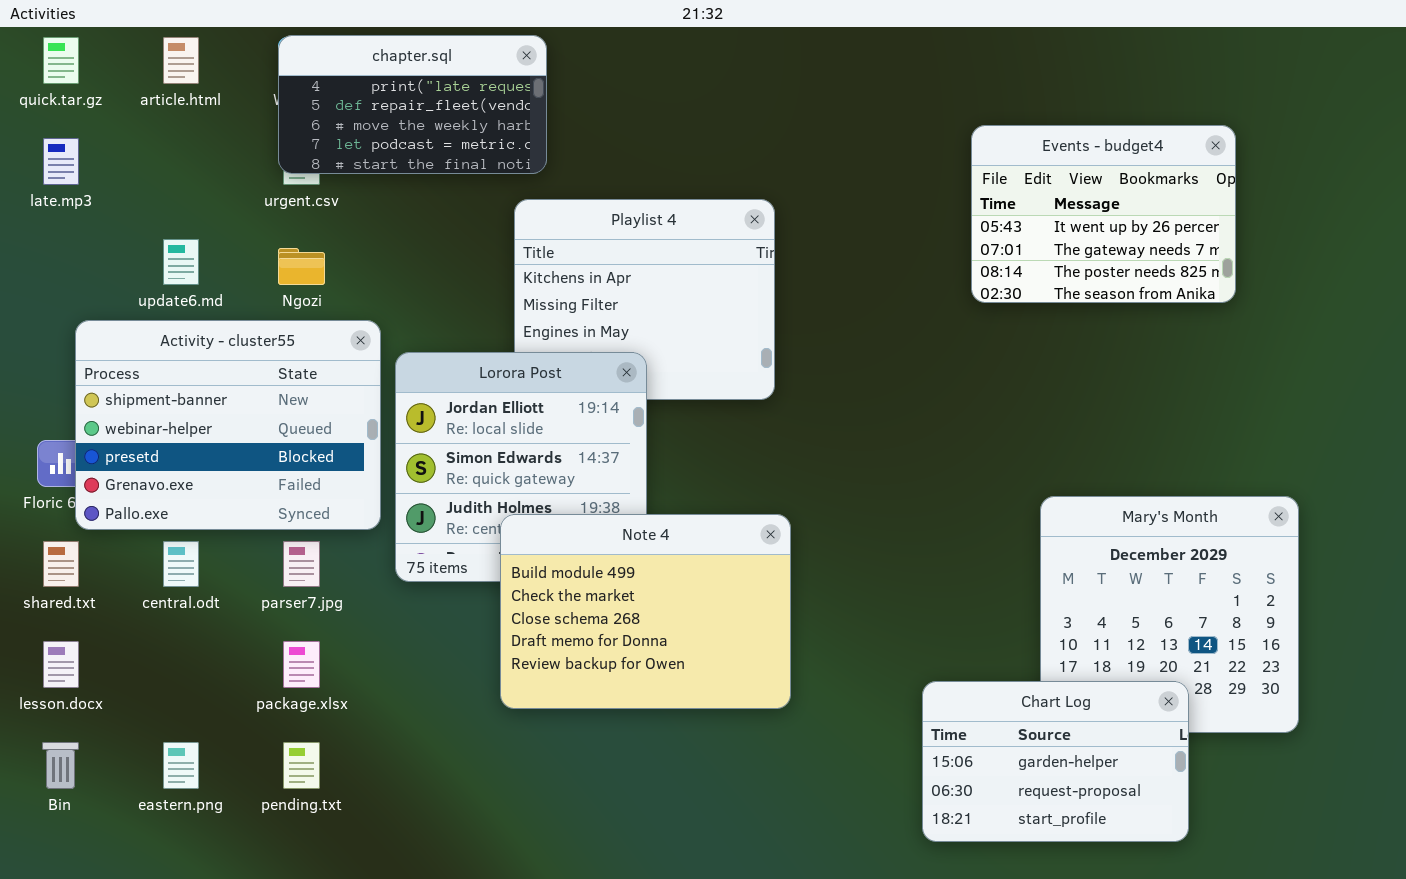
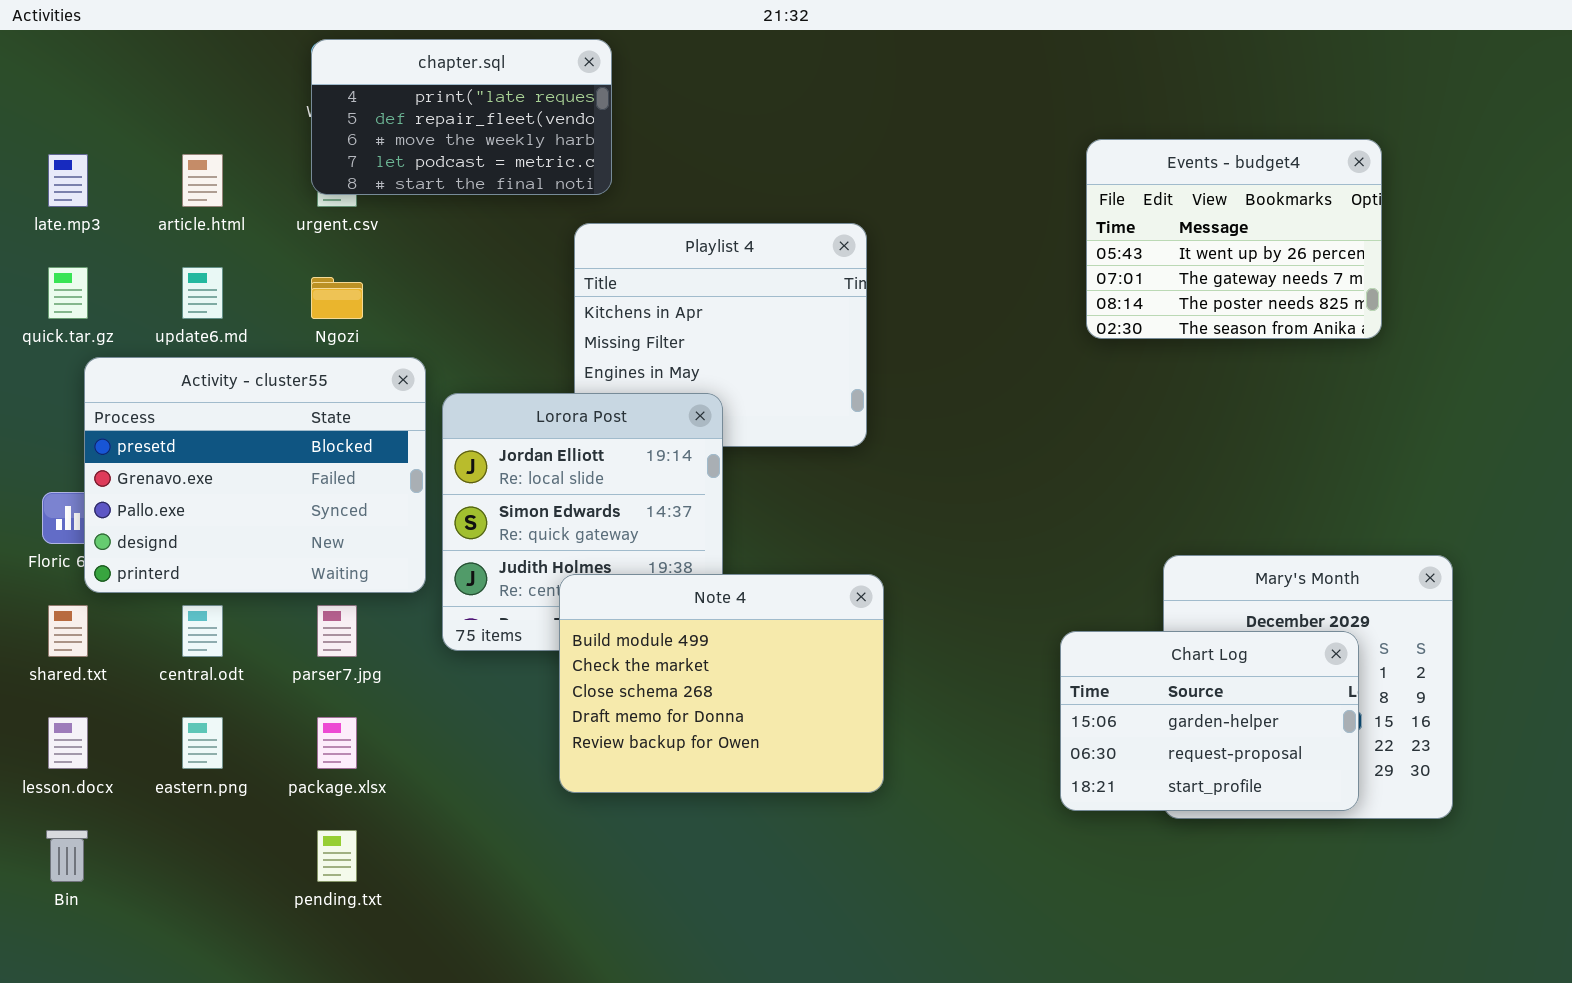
quick.tar.gz: [43,37,79,84] -> [48,267,88,319], moved
article.html: [163,37,199,84] -> [182,154,223,207], moved
Activity - cluster55: [75,320,381,530] -> [84,357,426,593], scrolled down 2 rows
Chart Log: [922,681,1189,842] -> [1060,631,1359,811], moved
eastern.png: [163,742,199,789] -> [182,717,223,769], moved

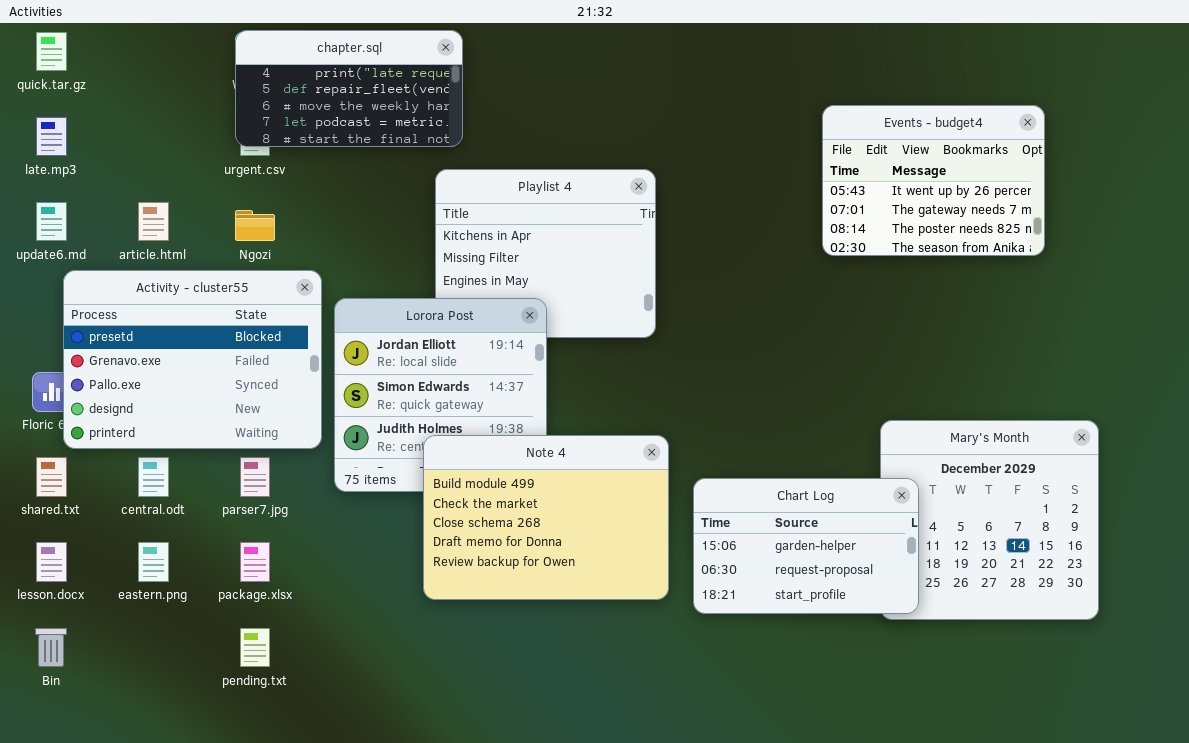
article.html: [182,154,223,207] -> [138,202,169,241], moved
quick.tar.gz: [48,267,88,319] -> [36,32,67,71], moved
update6.md: [182,267,223,319] -> [36,202,67,241], moved
Chart Log: [1060,631,1359,811] -> [693,478,919,614], moved

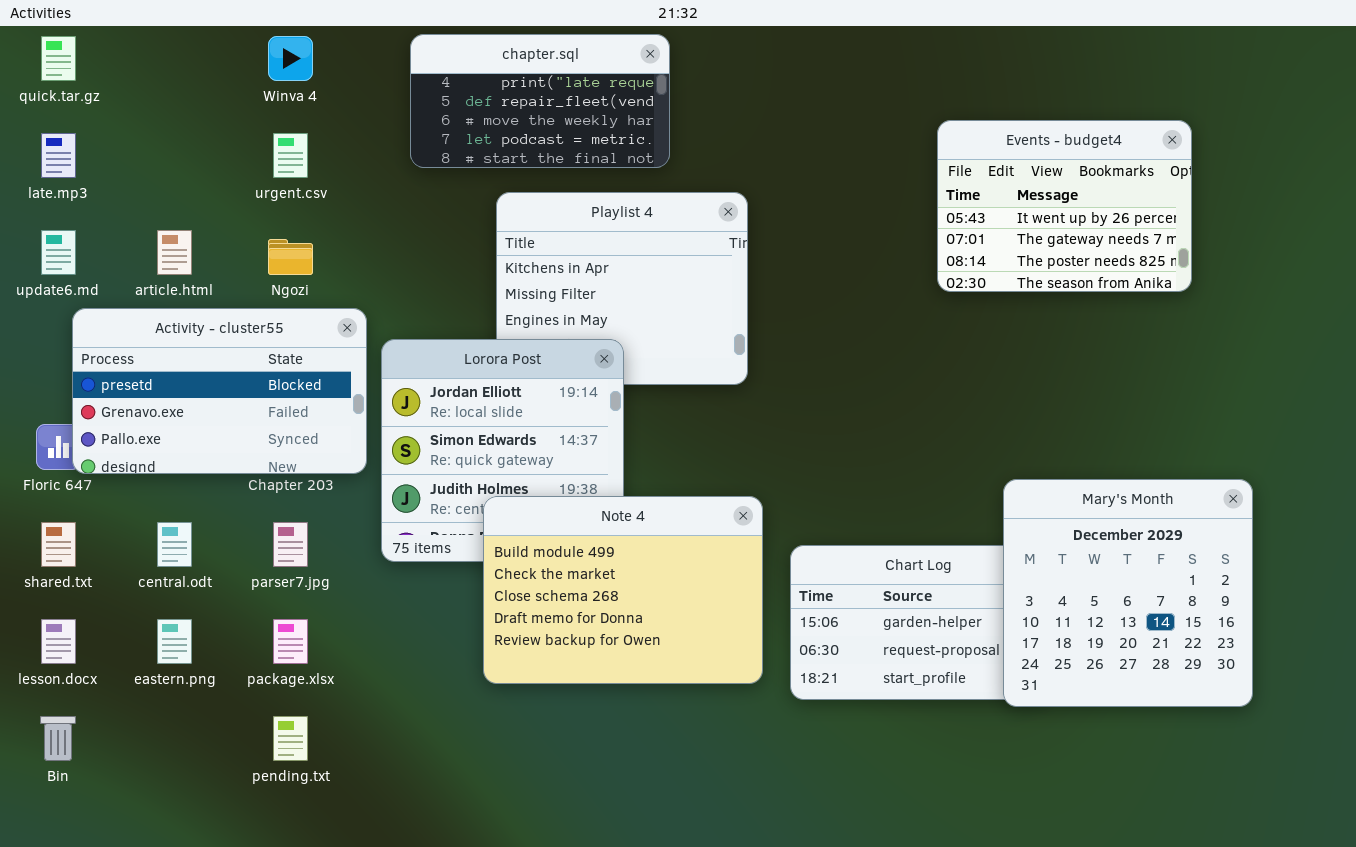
chapter.sql: [235,30,463,147] -> [410,34,670,168], moved
Activity - cluster55: [63,270,322,449] -> [72,308,367,474], resized
Mary's Month: [880,420,1099,620] -> [1003,479,1253,707], raised

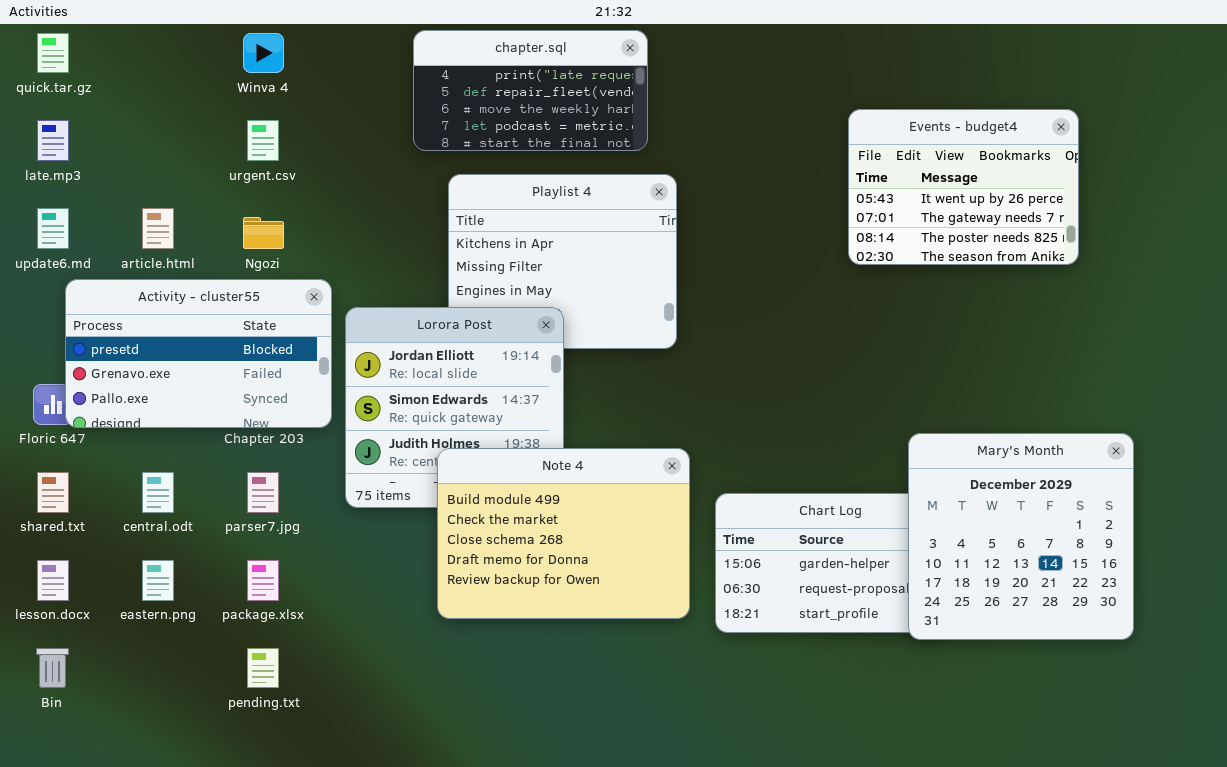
chapter.sql: [410,34,670,168] -> [413,30,648,151], moved

